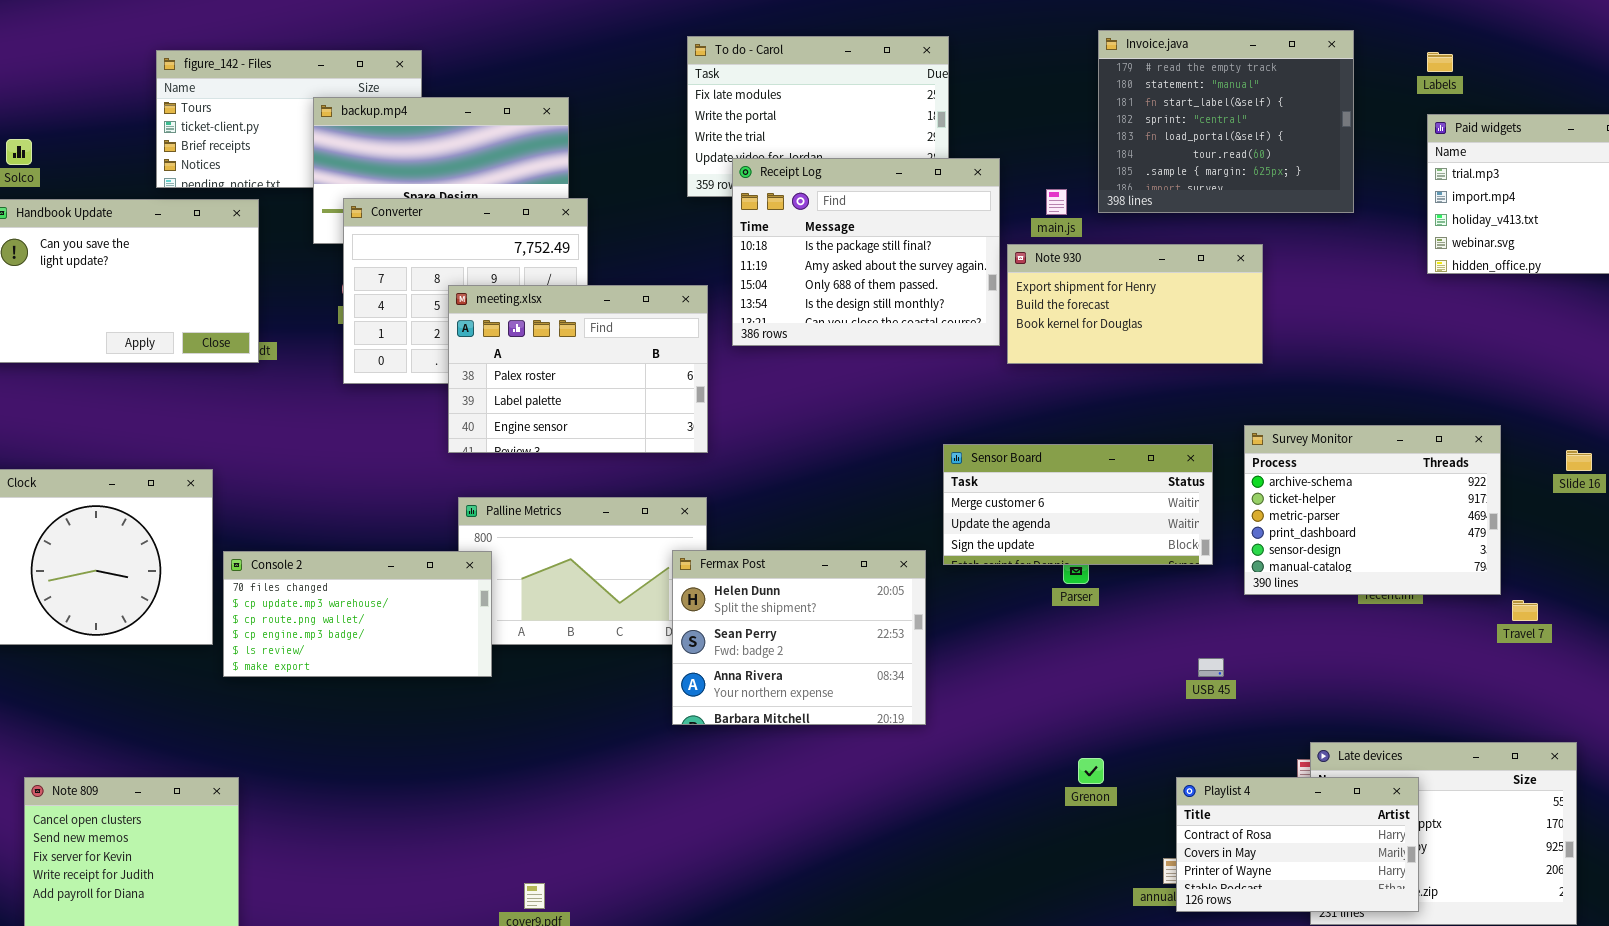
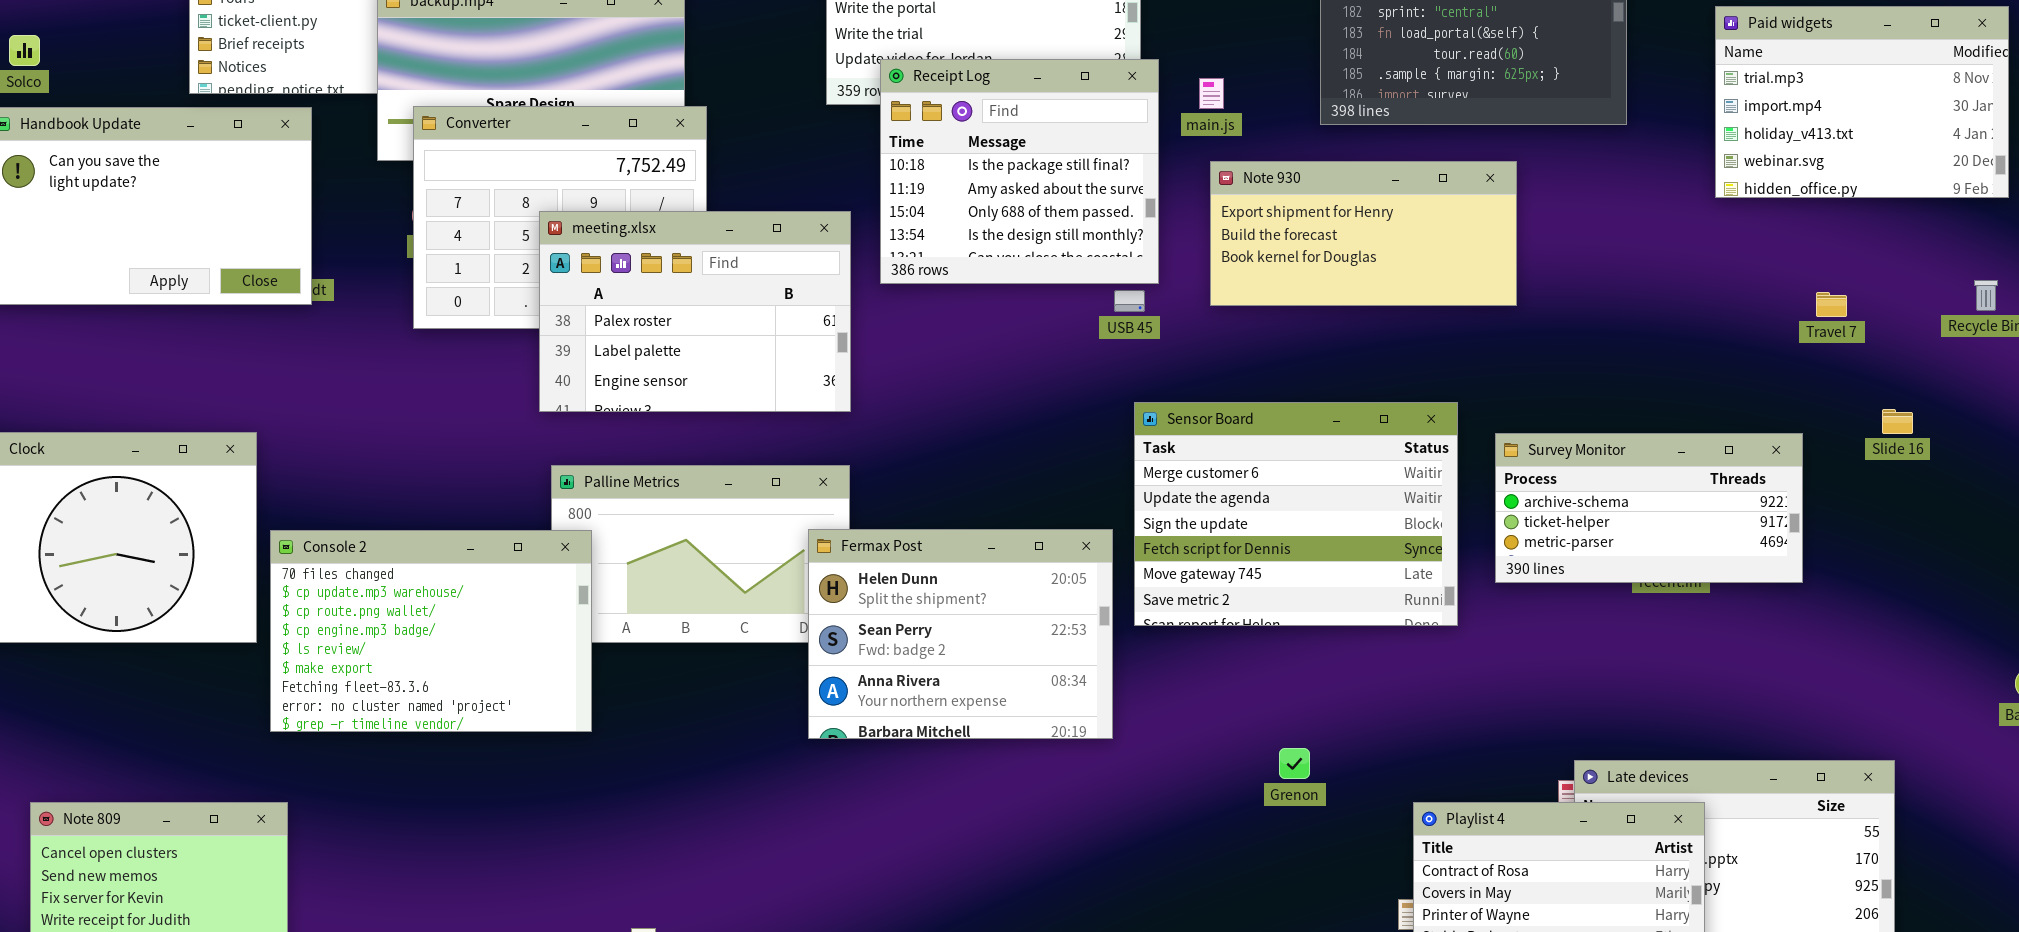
Receipt Log: [732,158,1000,346] -> [880,59,1159,284], resized
main.js: [1046,189,1067,215] -> [1199,78,1224,109], moved
Survey Monitor: [1244,425,1501,595] -> [1495,433,1803,583], resized
Sensor Board: [943,444,1213,565] -> [1134,402,1458,626], resized
Console 2: [223,551,492,677] -> [270,530,592,732], resized
Travel 7: [1512,600,1538,621] -> [1816,292,1847,317], moved
USB 45: [1198,658,1224,677] -> [1114,290,1145,312], moved
Grenon: [1078,758,1104,784] -> [1279,748,1310,779], moved

